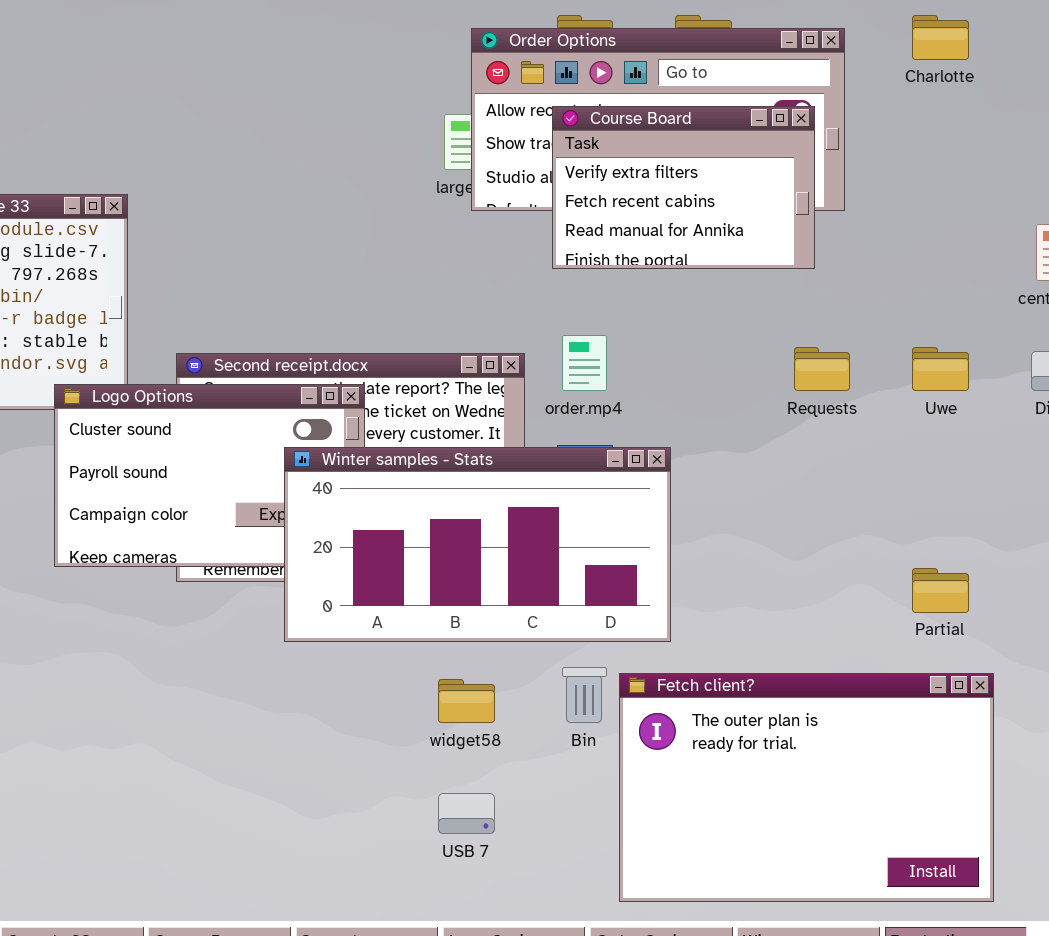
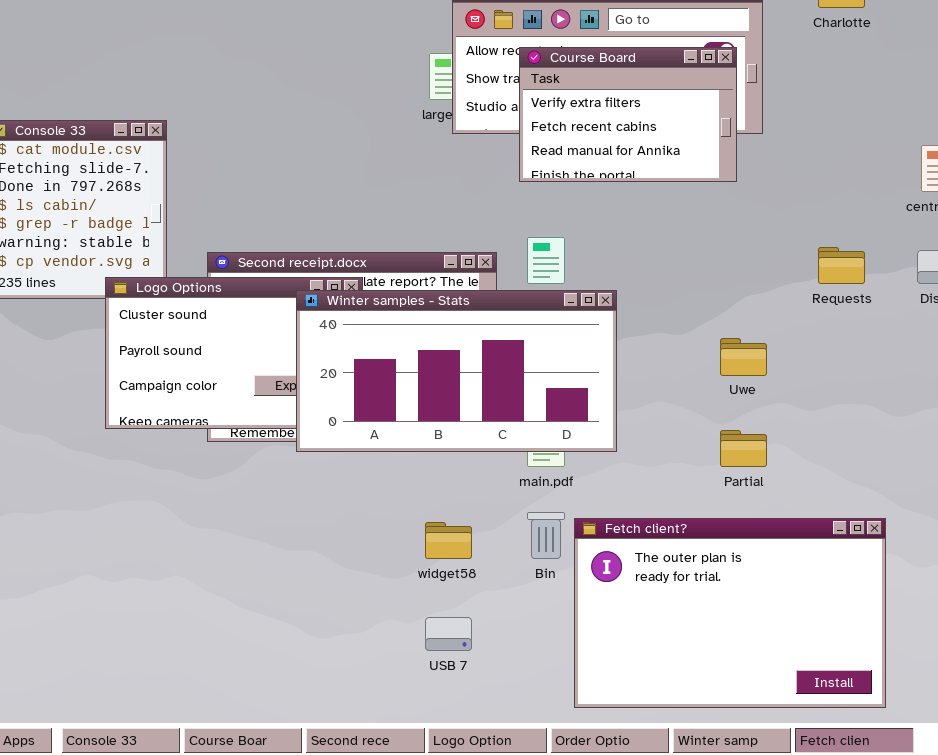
Requests: [794,347,850,391] -> [818,247,865,284], moved
Uwe: [912,347,969,391] -> [720,338,767,376], moved
Winter samples - Stats: [284,447,671,642] -> [296,290,617,452], moved
Partial: [912,568,969,613] -> [720,430,767,467], moved

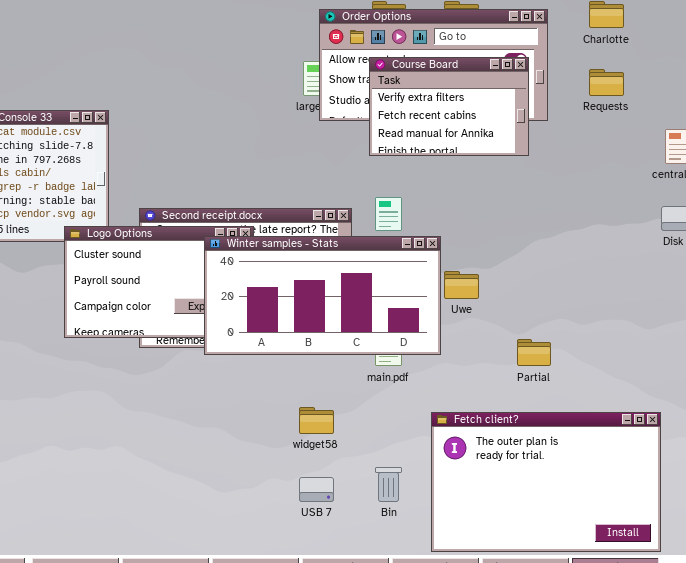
Requests: [818,247,865,284] -> [589,69,624,96], moved
Uwe: [720,338,767,376] -> [444,271,479,299], moved
Bin: [527,512,565,559] -> [375,467,402,502], moved
Fetch client?: [574,518,886,708] -> [431,412,661,552], moved

